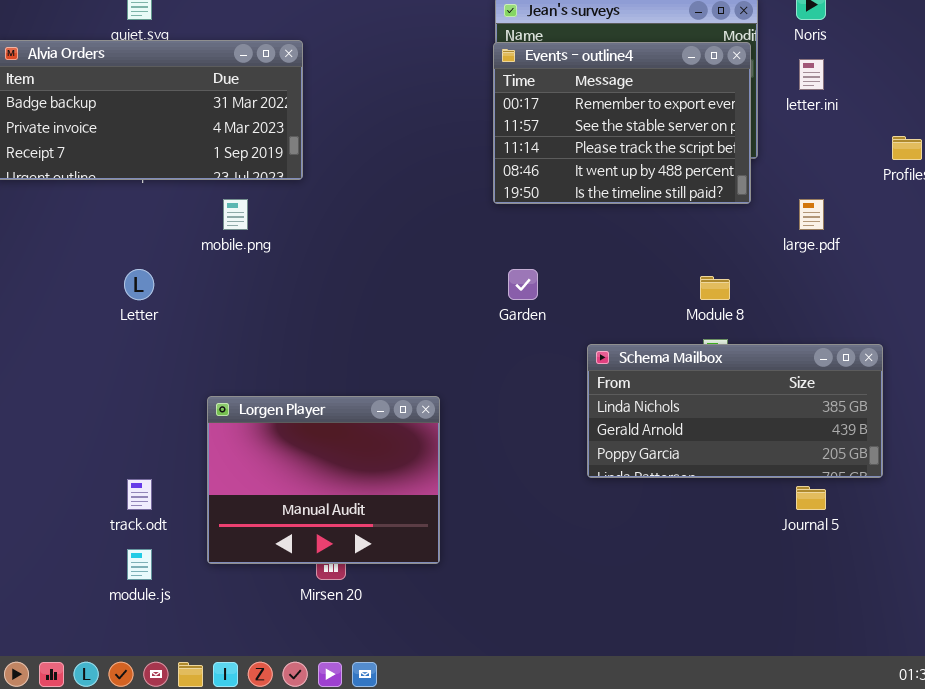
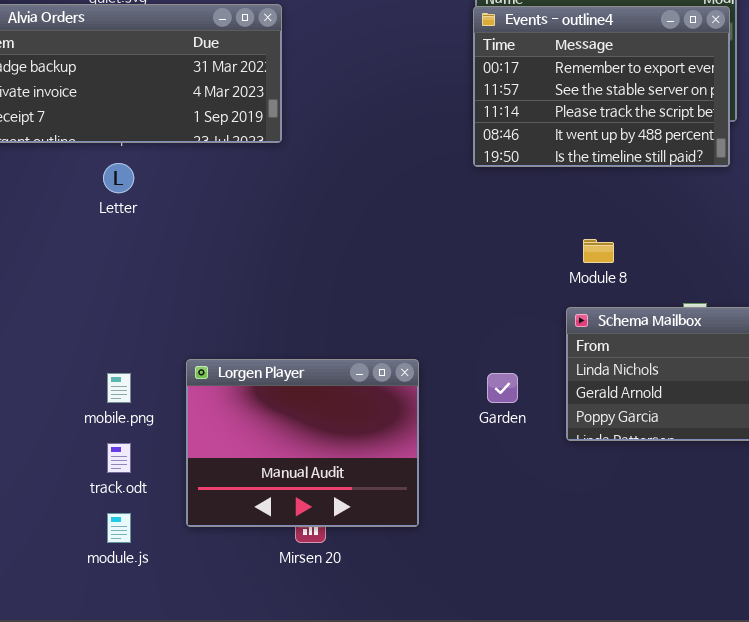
mobile.png: [223,199,248,230] -> [107,373,131,403], moved
Letter: [124,269,154,300] -> [103,163,134,193], moved
Garden: [508,269,538,300] -> [487,373,518,403], moved
Module 8: [700,276,730,300] -> [583,239,614,263], moved

